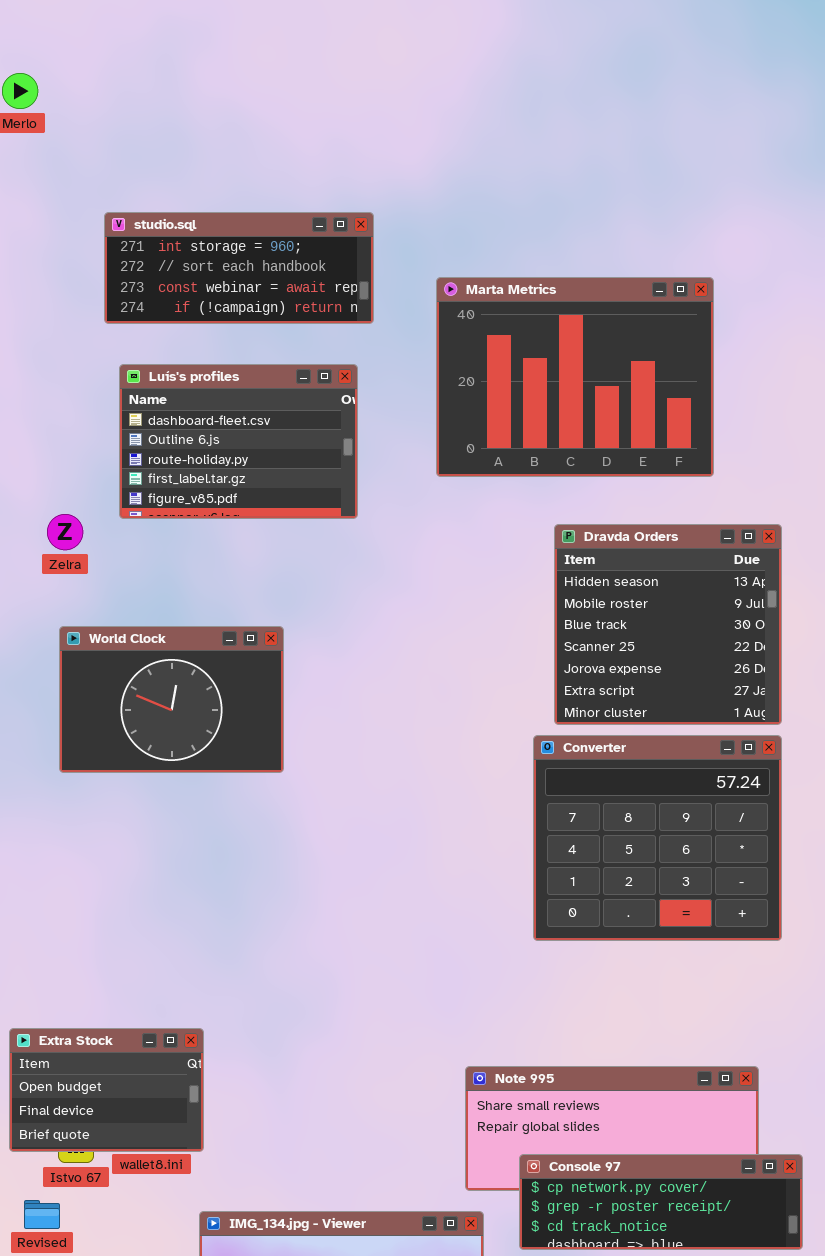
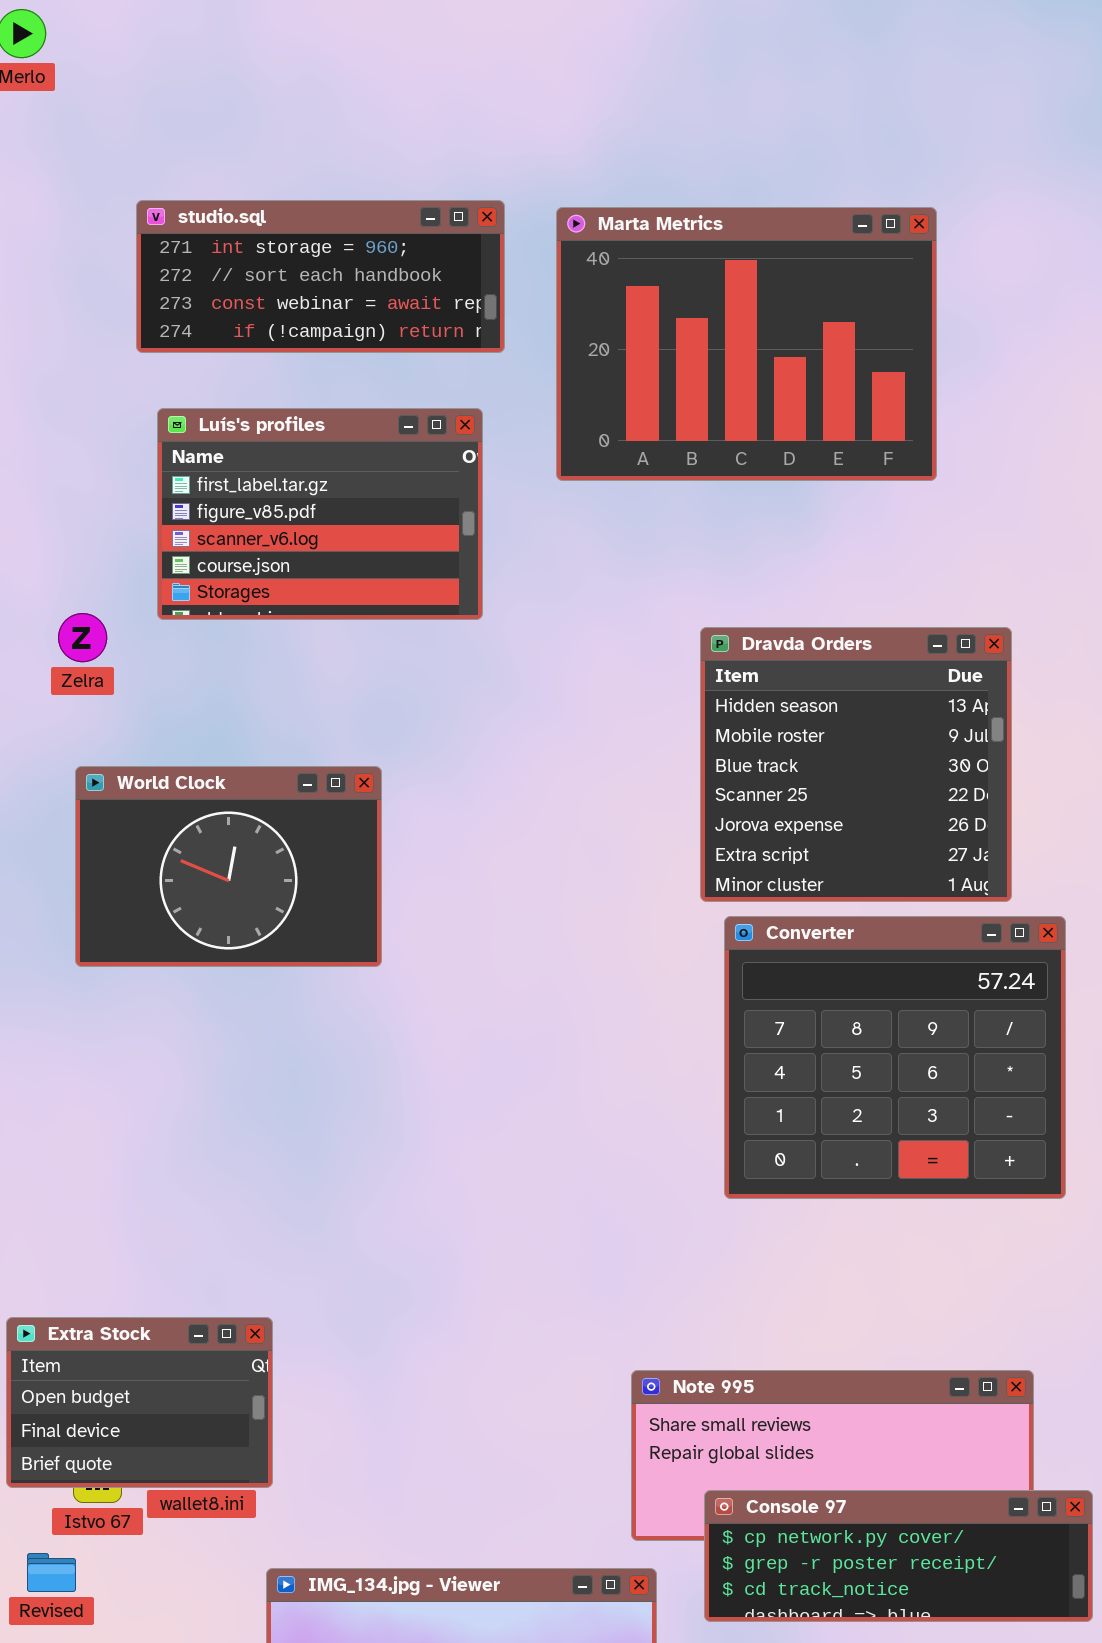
Marta Metrics: [436,277,714,477] -> [556,207,937,481], moved
Luís's profiles: [119,364,358,519] -> [157,408,483,620], scrolled down 3 rows
Dravda Orders: [554,524,782,725] -> [700,627,1012,902], moved

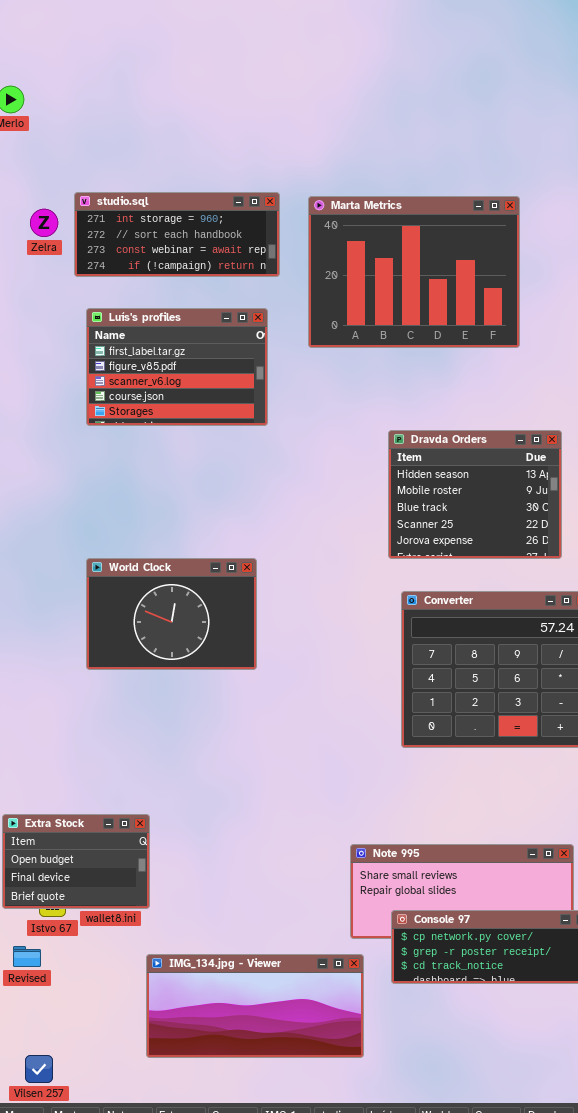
Zelra: [58,613,107,662] -> [30,209,58,237], moved
Dravda Orders: [700,627,1012,902] -> [388,430,562,559], resized
World Clock: [75,766,382,967] -> [86,558,257,670], moved

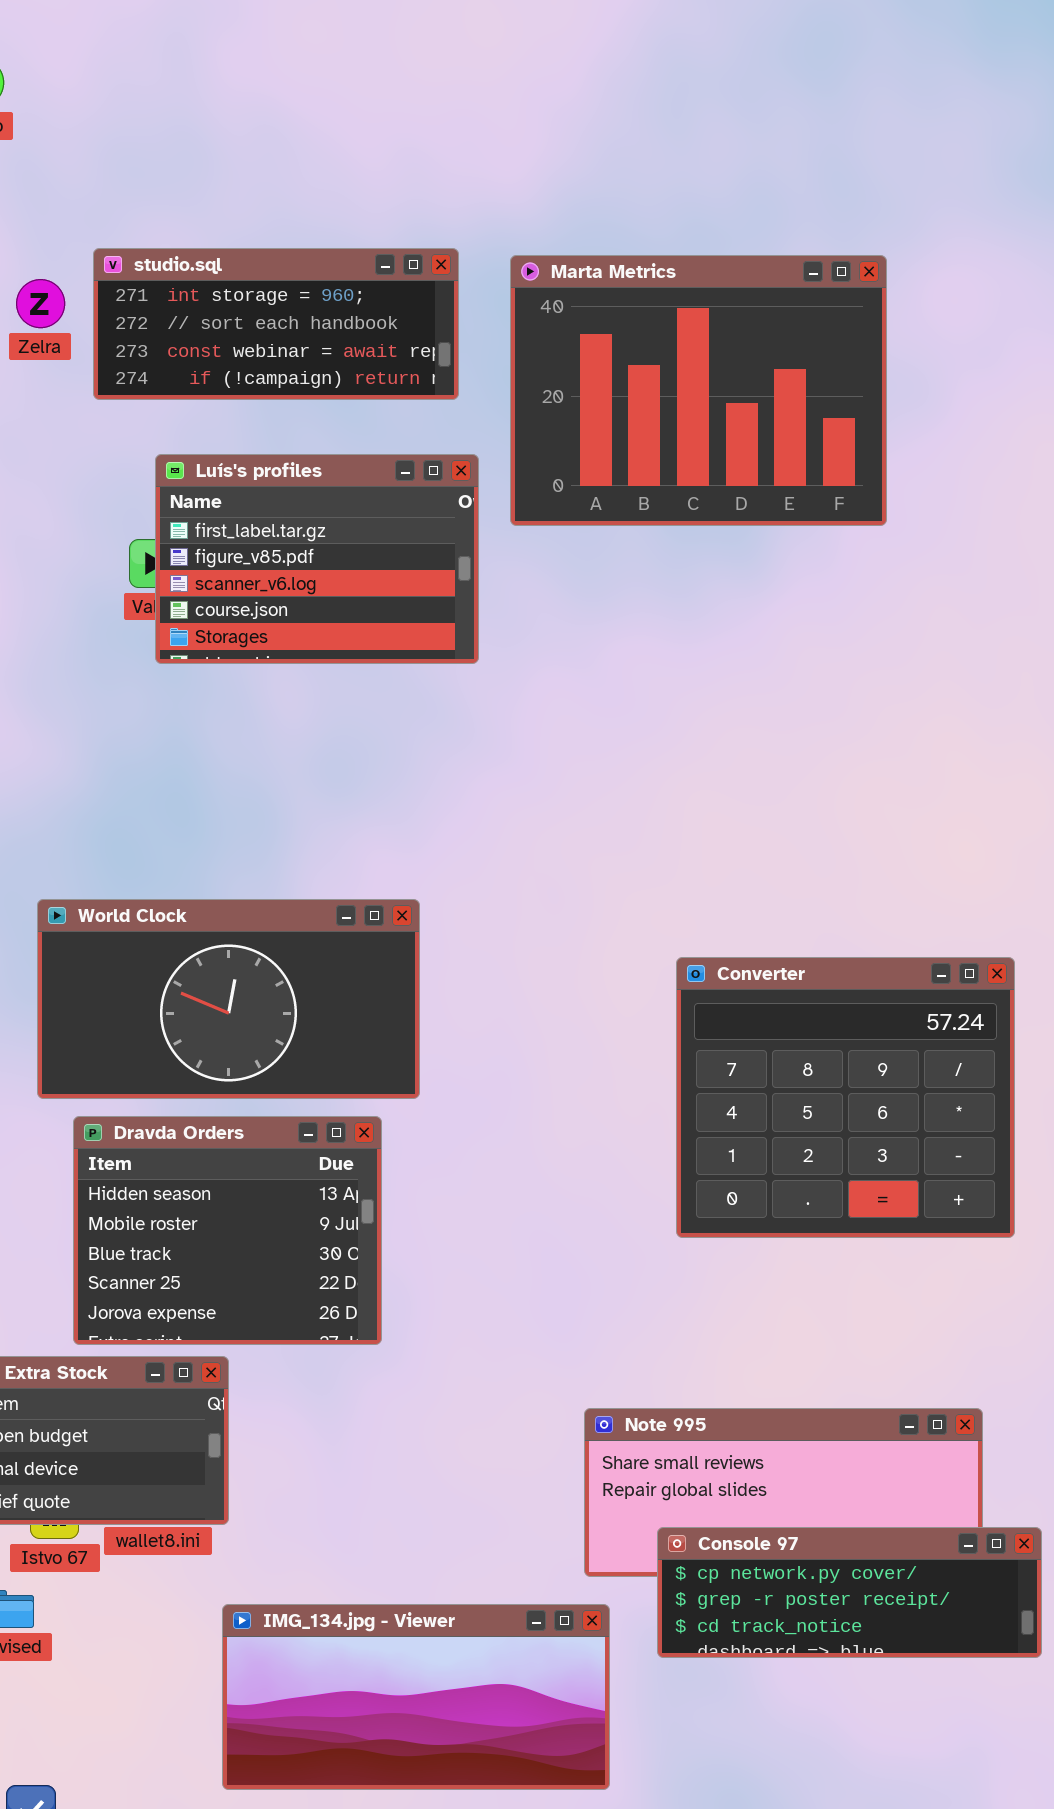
Luís's profiles: [86,308,268,426] -> [155,454,479,664], moved
Dravda Orders: [388,430,562,559] -> [73,1116,382,1345], moved
World Clock: [86,558,257,670] -> [37,899,420,1099], resized

